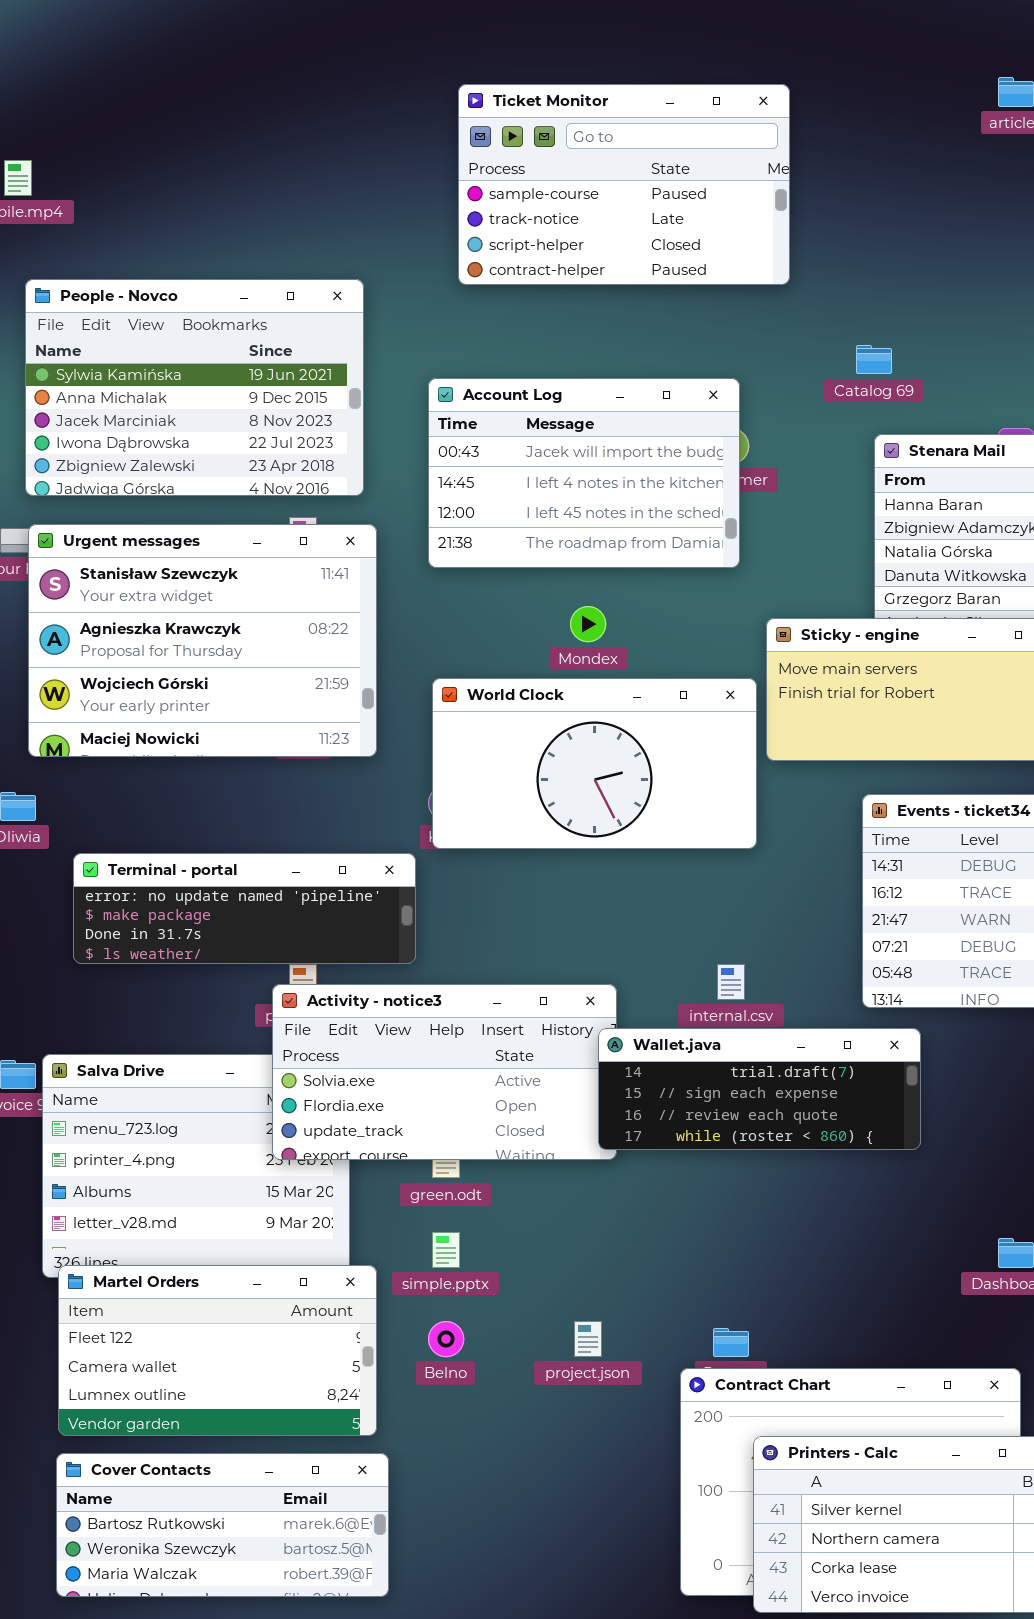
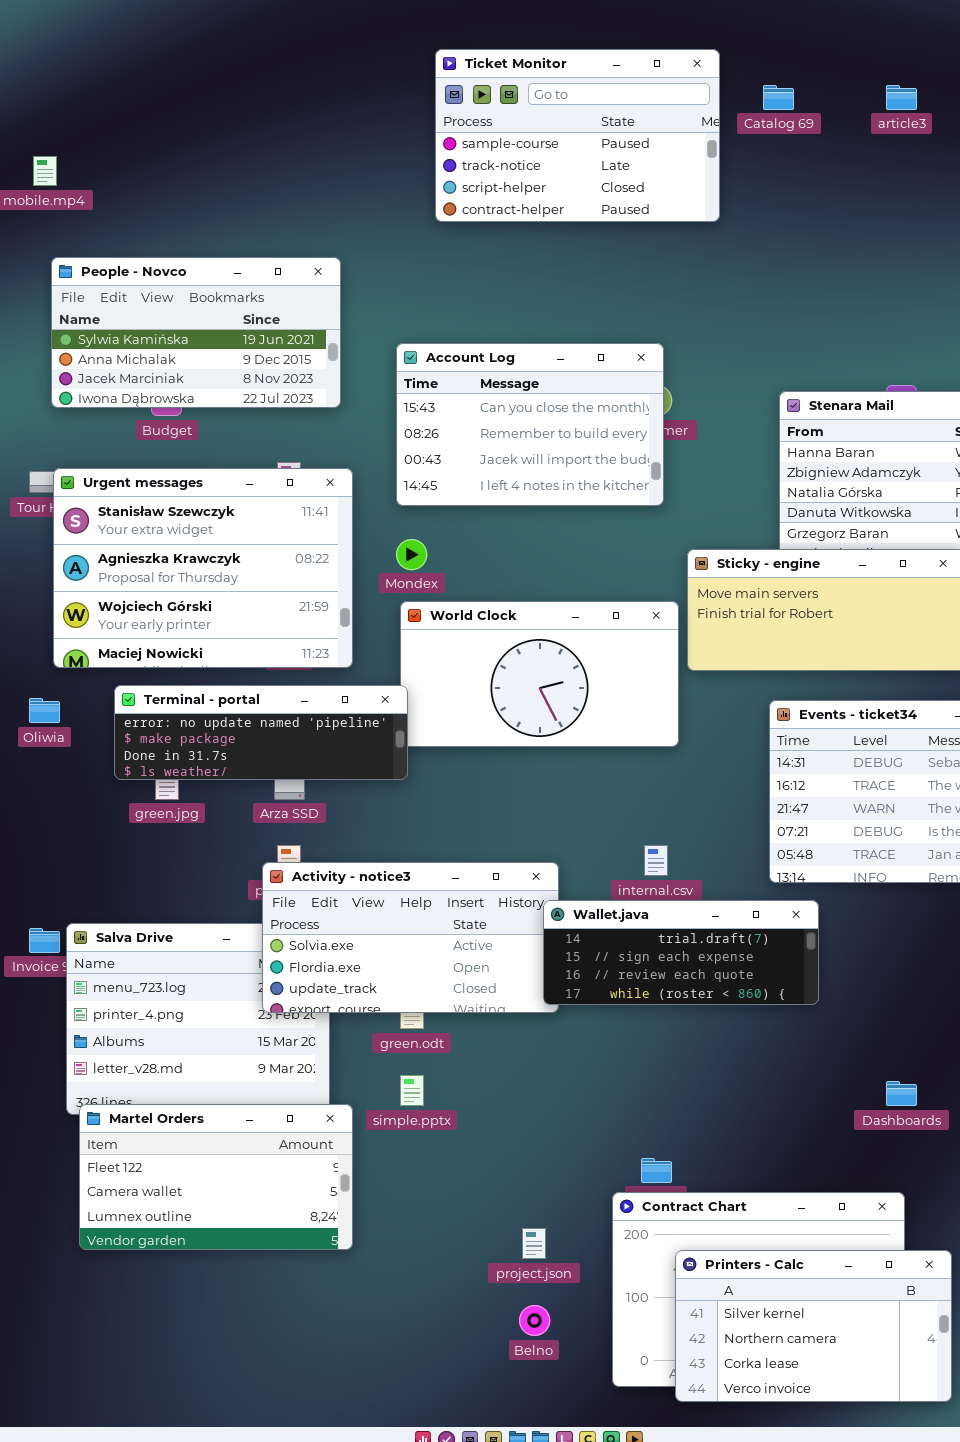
Ticket Monitor: [458,84,790,285] -> [435,49,720,222], moved
People - Novco: [25,279,364,496] -> [51,257,341,408], resized
Catalog 69: [856,345,892,374] -> [763,85,794,110], moved
Account Log: [428,378,740,568] -> [396,343,664,506], scrolled up 2 rows
Mondex: [570,606,606,642] -> [396,539,427,570], moved
Terminal - portal: [73,853,416,964] -> [114,685,408,780], moved
Belno: [428,1321,464,1357] -> [519,1305,550,1336], moved
project.json: [574,1321,602,1357] -> [522,1228,546,1259], moved
Cover Contacts: [56,1453,389,1597] -> none, closed

